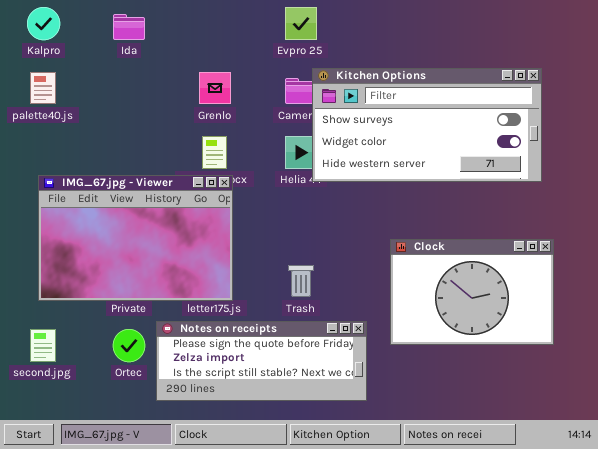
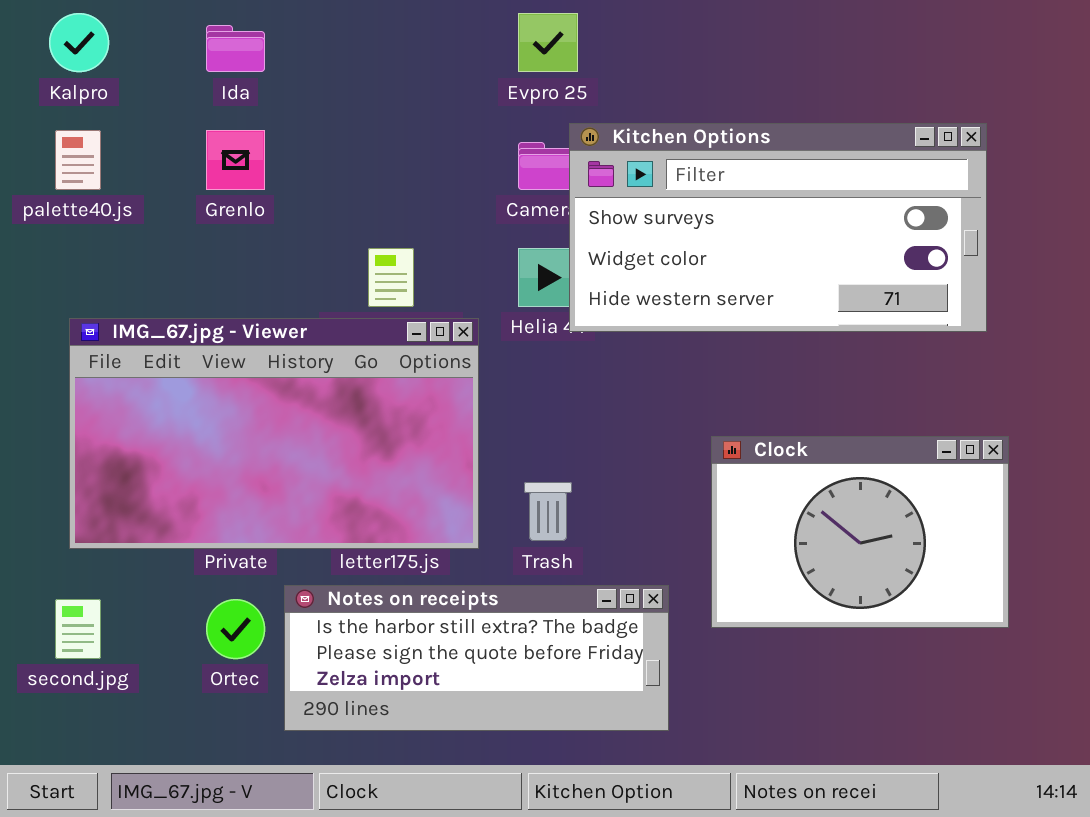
Grenlo: [199,72,231,104] -> [206,130,265,190], moved
IMG_67.jpg - Viewer: [38,175,233,301] -> [69,318,479,549], resized
Notes on receipts: [156,321,367,401] -> [284,585,669,731], scrolled up 1 row

